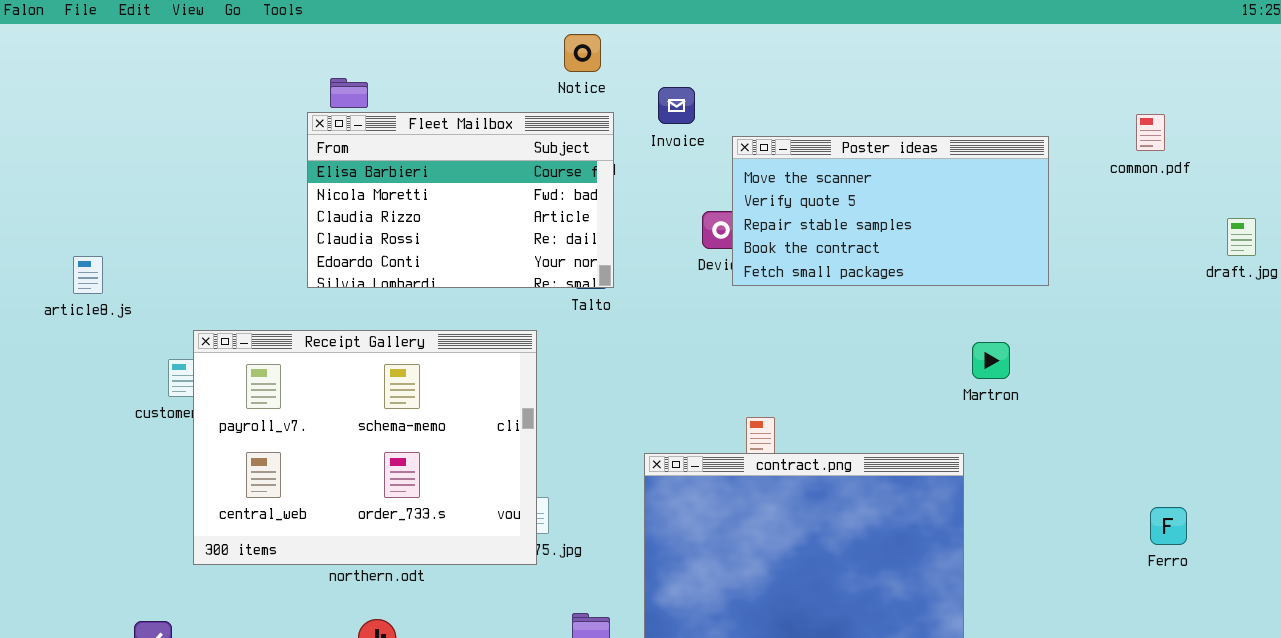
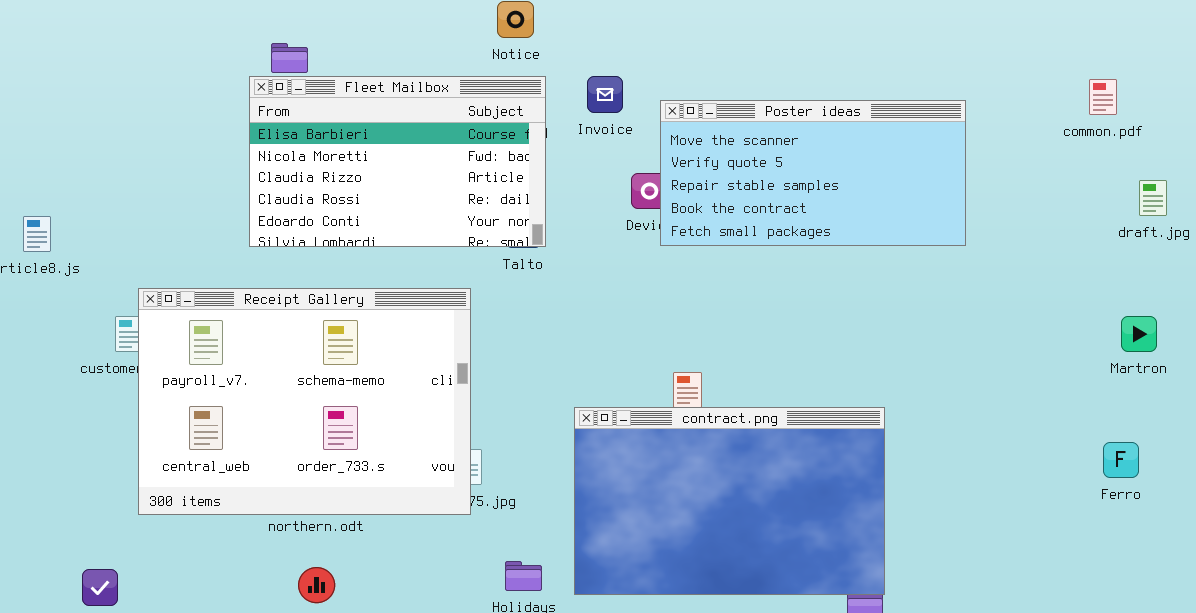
Invoice: [658,87,695,124] -> [587,76,623,113], moved
common.pdf: [1136,114,1165,151] -> [1089,79,1117,115], moved
Martron: [972,342,1010,379] -> [1121,316,1157,352], moved
Ferro: [1150,507,1187,545] -> [1103,442,1139,478], moved

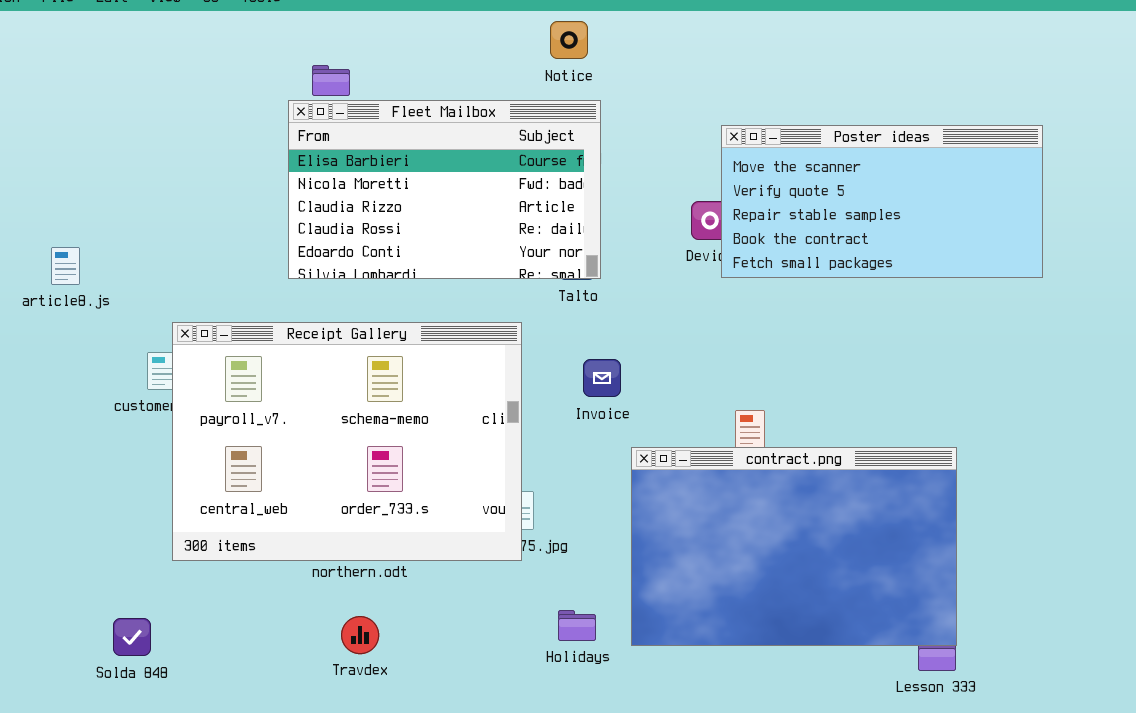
Invoice: [587,76,623,113] -> [583,359,621,397], moved

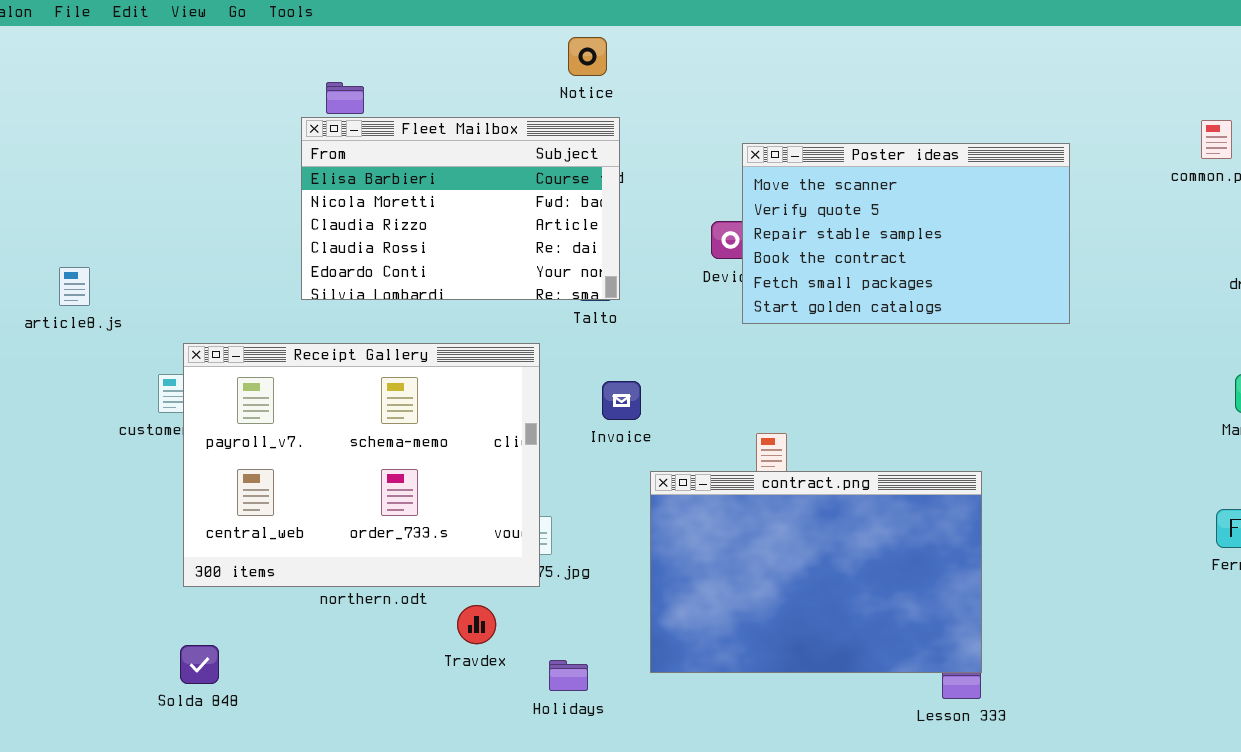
Poster ideas: [721,125,1043,278] -> [742,143,1070,324], resized
Holidays: [558,610,596,641] -> [549,660,588,691], moved
Travdex: [341,616,379,654] -> [457,605,496,644], moved
Solda 848: [113,618,151,656] -> [180,645,219,684], moved

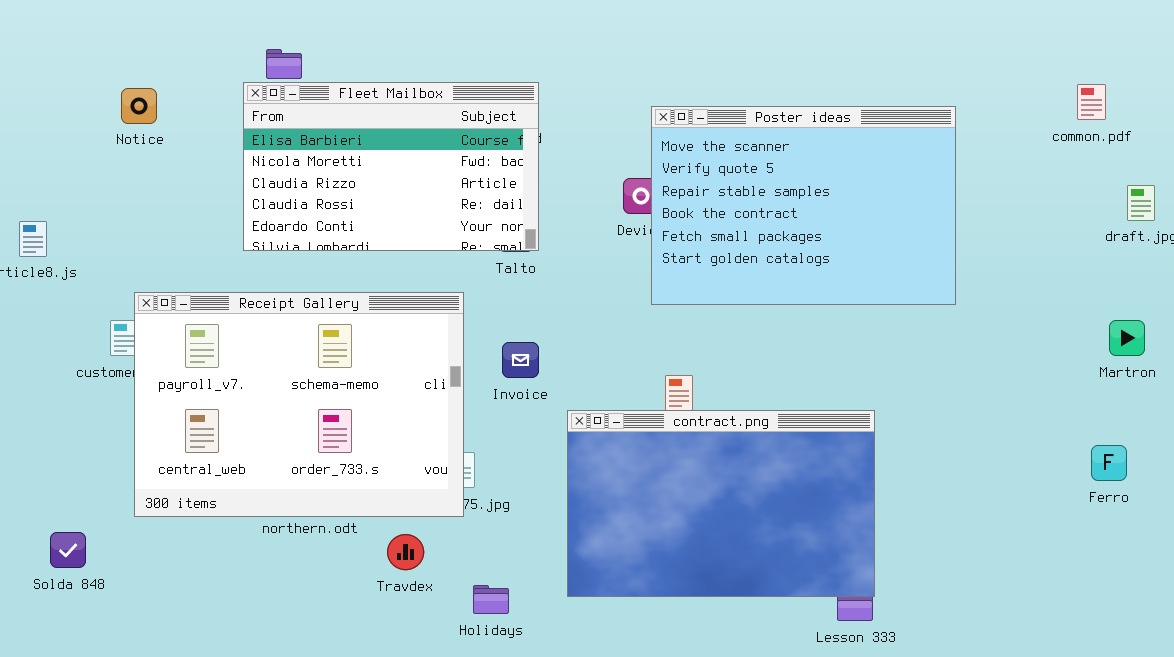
Notice: [568,37,607,76] -> [121,88,157,124], moved
Poster ideas: [742,143,1070,324] -> [651,106,956,305], resized
Invoice: [602,381,641,420] -> [502,342,539,378], moved
Solda 848: [180,645,219,684] -> [50,532,86,568], moved

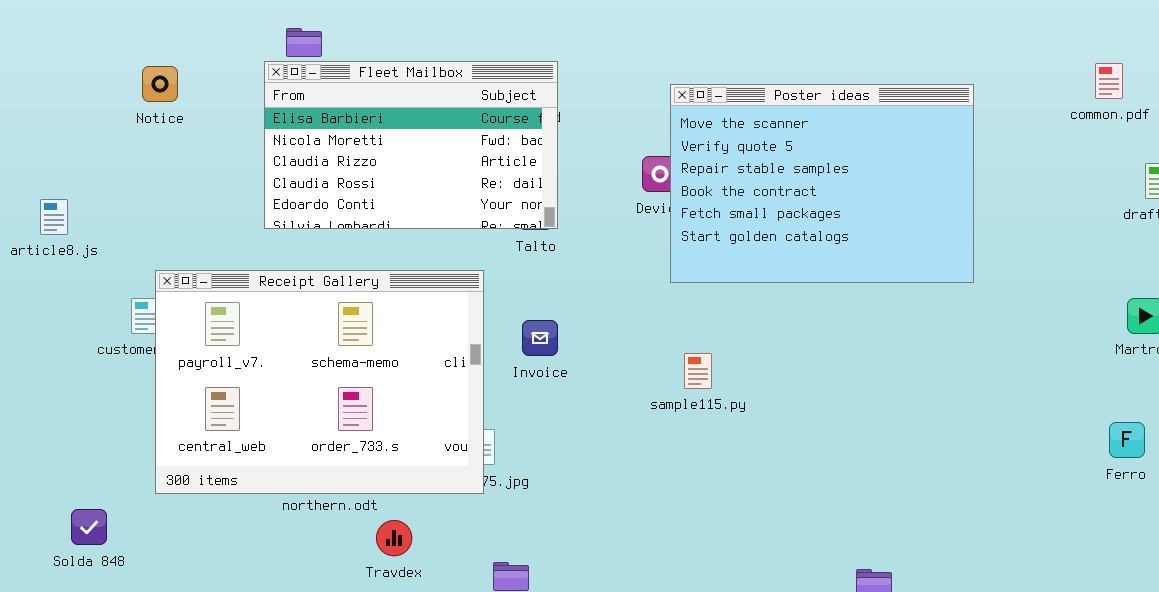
contract.png: [567,410,875,597] -> none, closed
Travdex: [387,534,424,570] -> [376,520,412,556], moved

